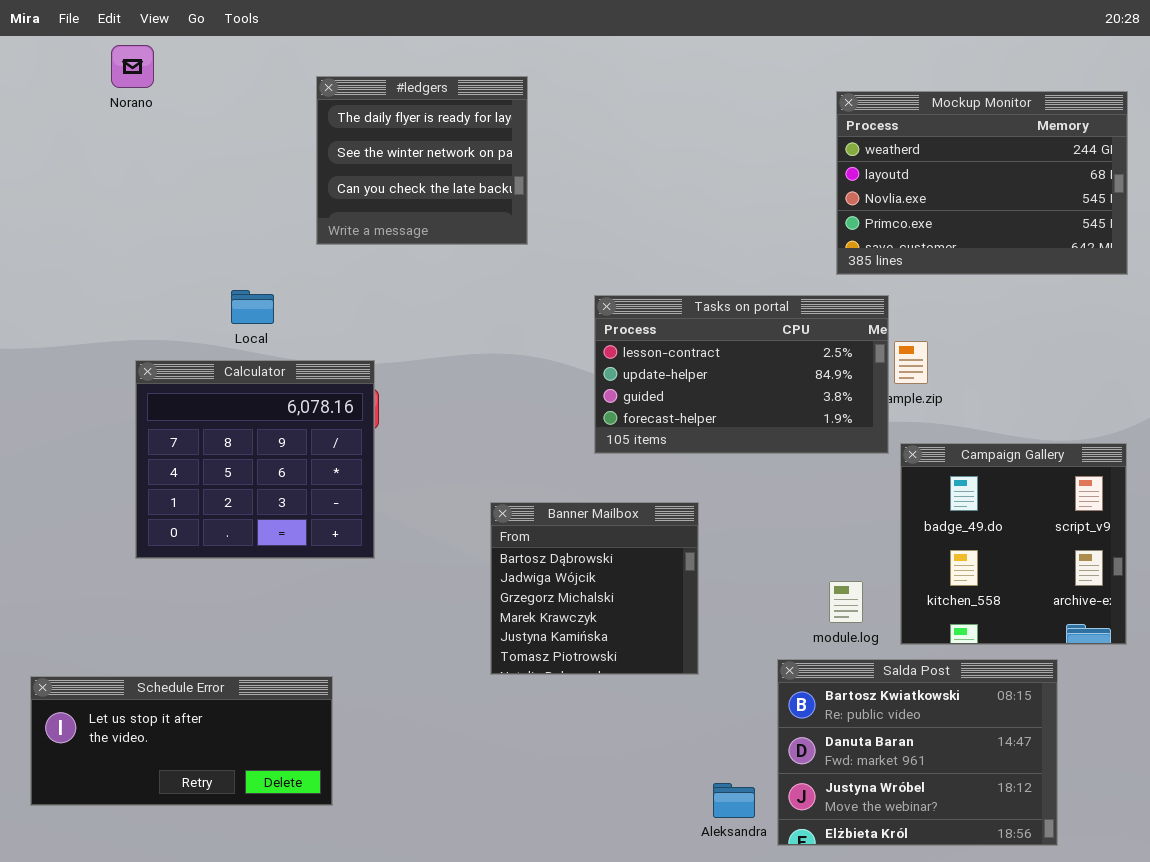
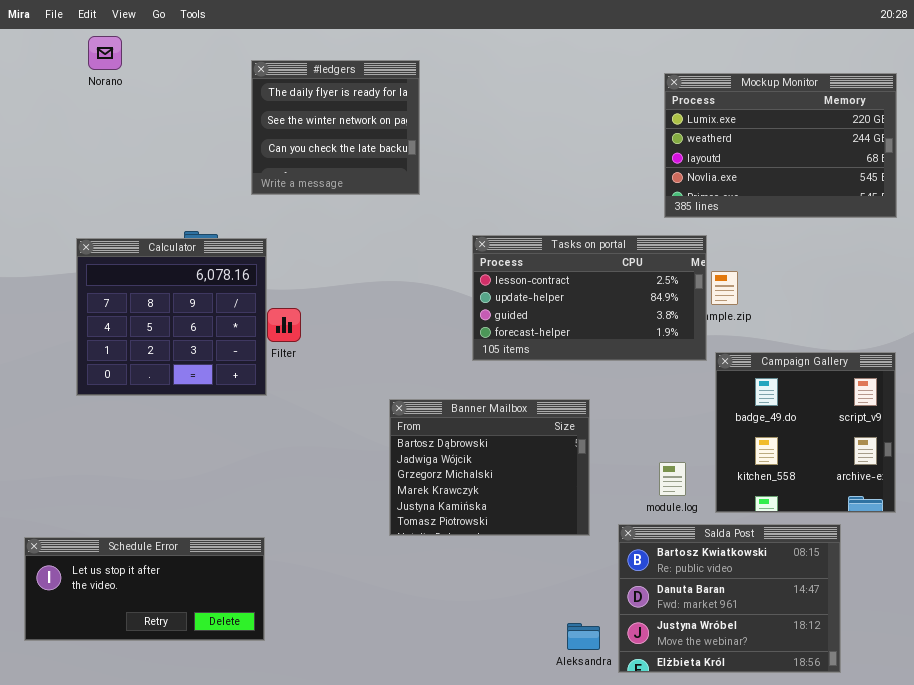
Mockup Monitor: [836,91,1128,275] -> [664,73,897,218], scrolled up 1 row
Calculator: [135,360,375,559] -> [76,238,267,396], moved
Banner Mailbox: [490,502,699,675] -> [389,399,590,536], resized

